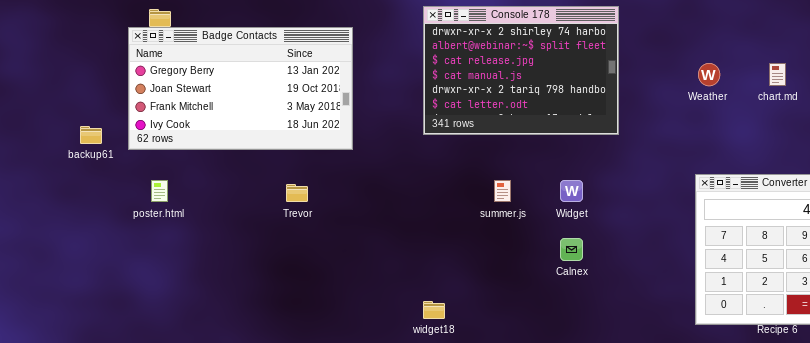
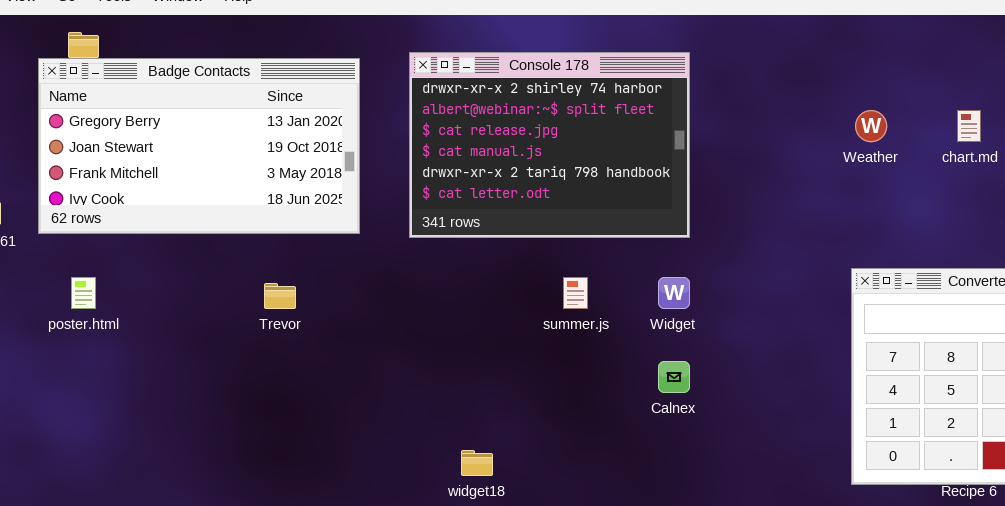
Console 178: [423,6,619,135] -> [409,52,690,238], moved

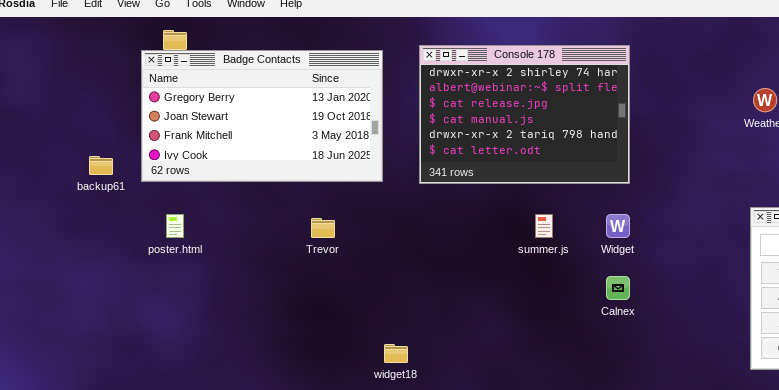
widget18: [461,450,493,476] -> [384,344,408,363], moved

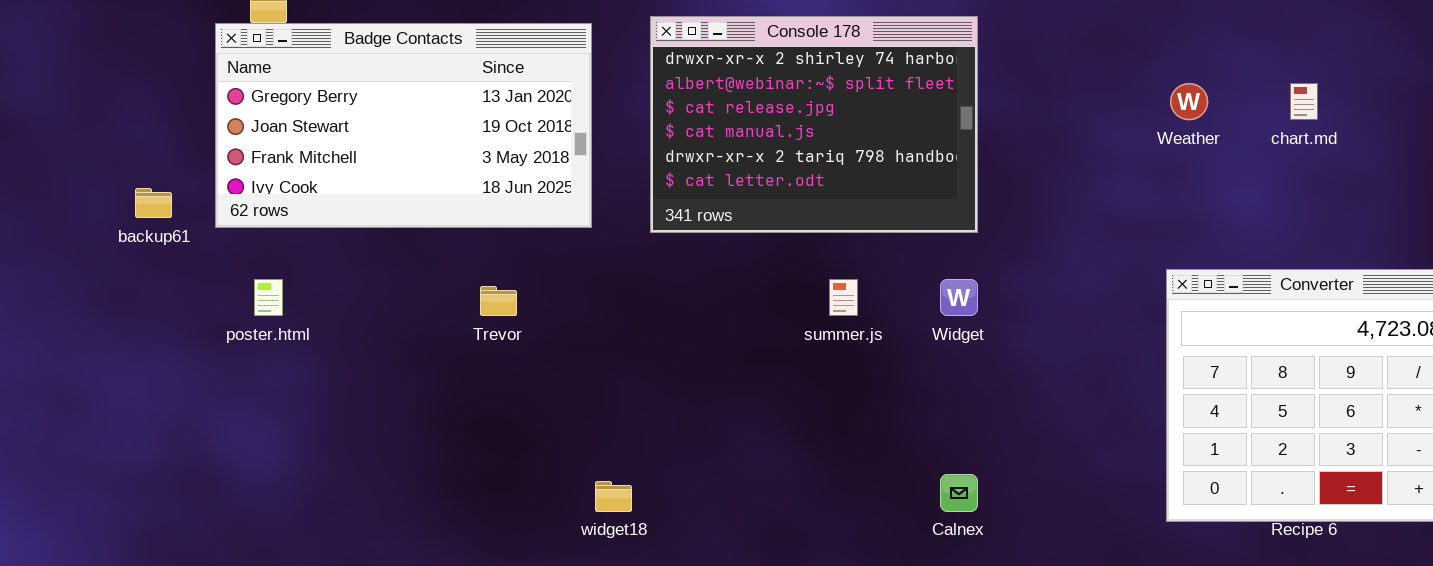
Calnex: [606,276,630,300] -> [940,474,978,512], moved

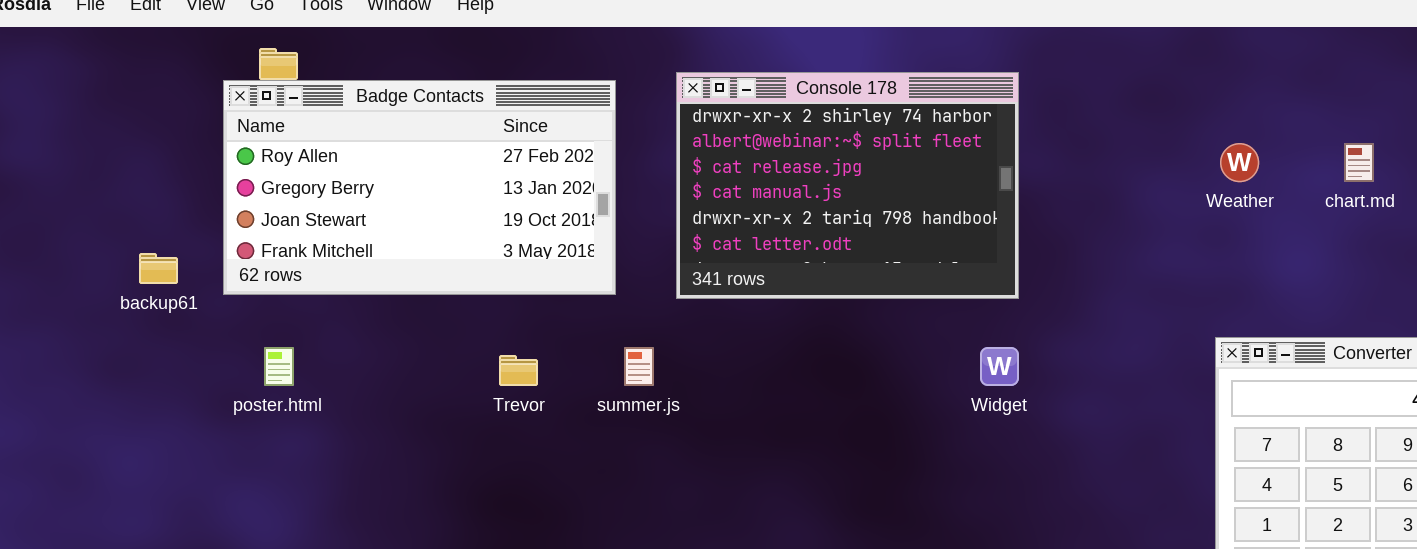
Badge Contacts: [215,23,592,228] -> [223,80,616,295], scrolled up 1 row
summer.js: [829,279,858,316] -> [624,347,654,386], moved

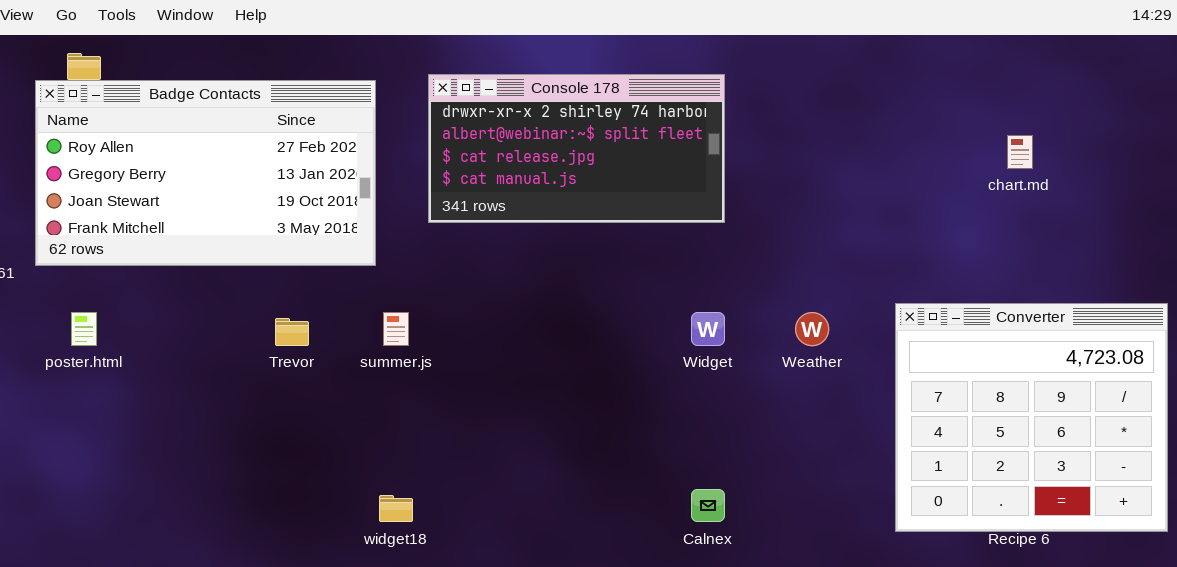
Console 178: [676,72,1019,299] -> [428,74,725,223], resized
Weather: [1220,143,1259,182] -> [795,312,829,346], moved

